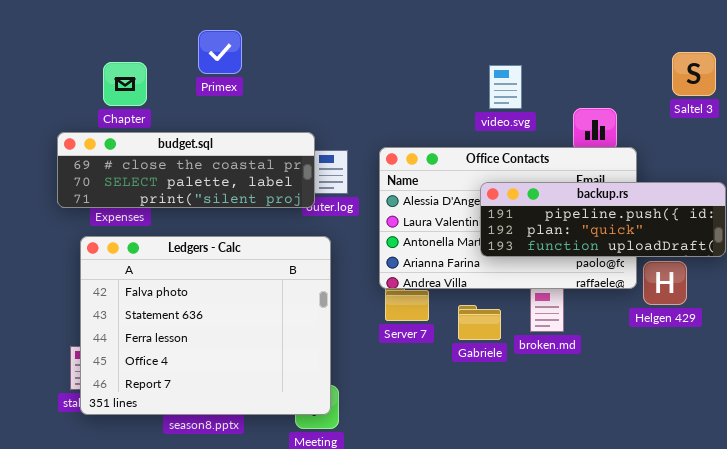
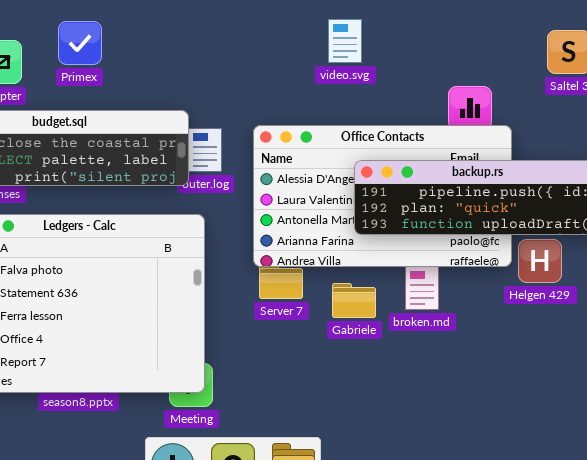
Primex: [198,30,242,74] -> [58,21,102,65], moved
video.svg: [489,65,522,109] -> [328,19,362,63], moved

